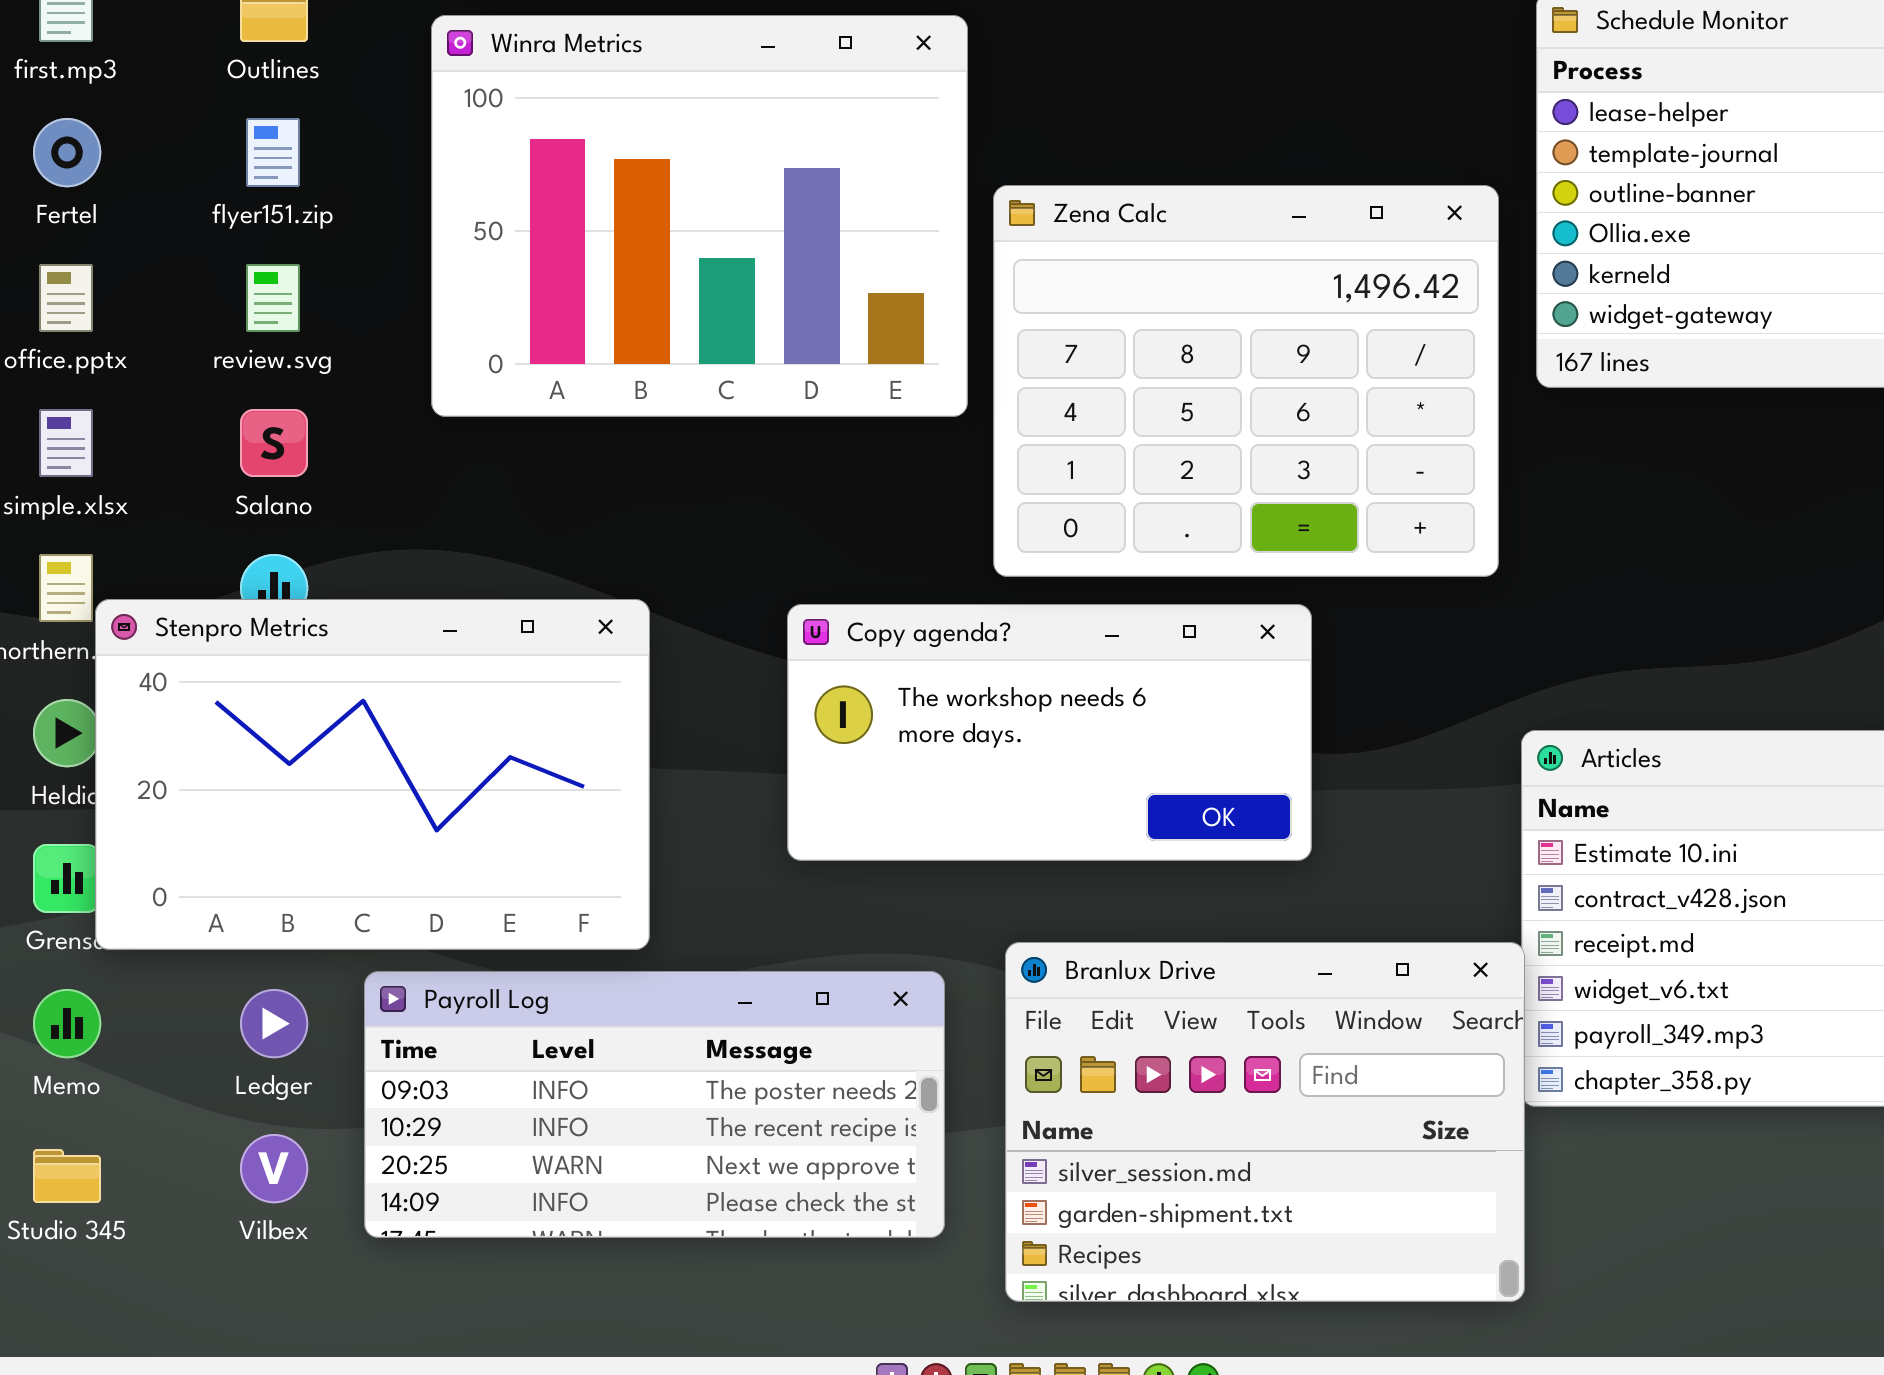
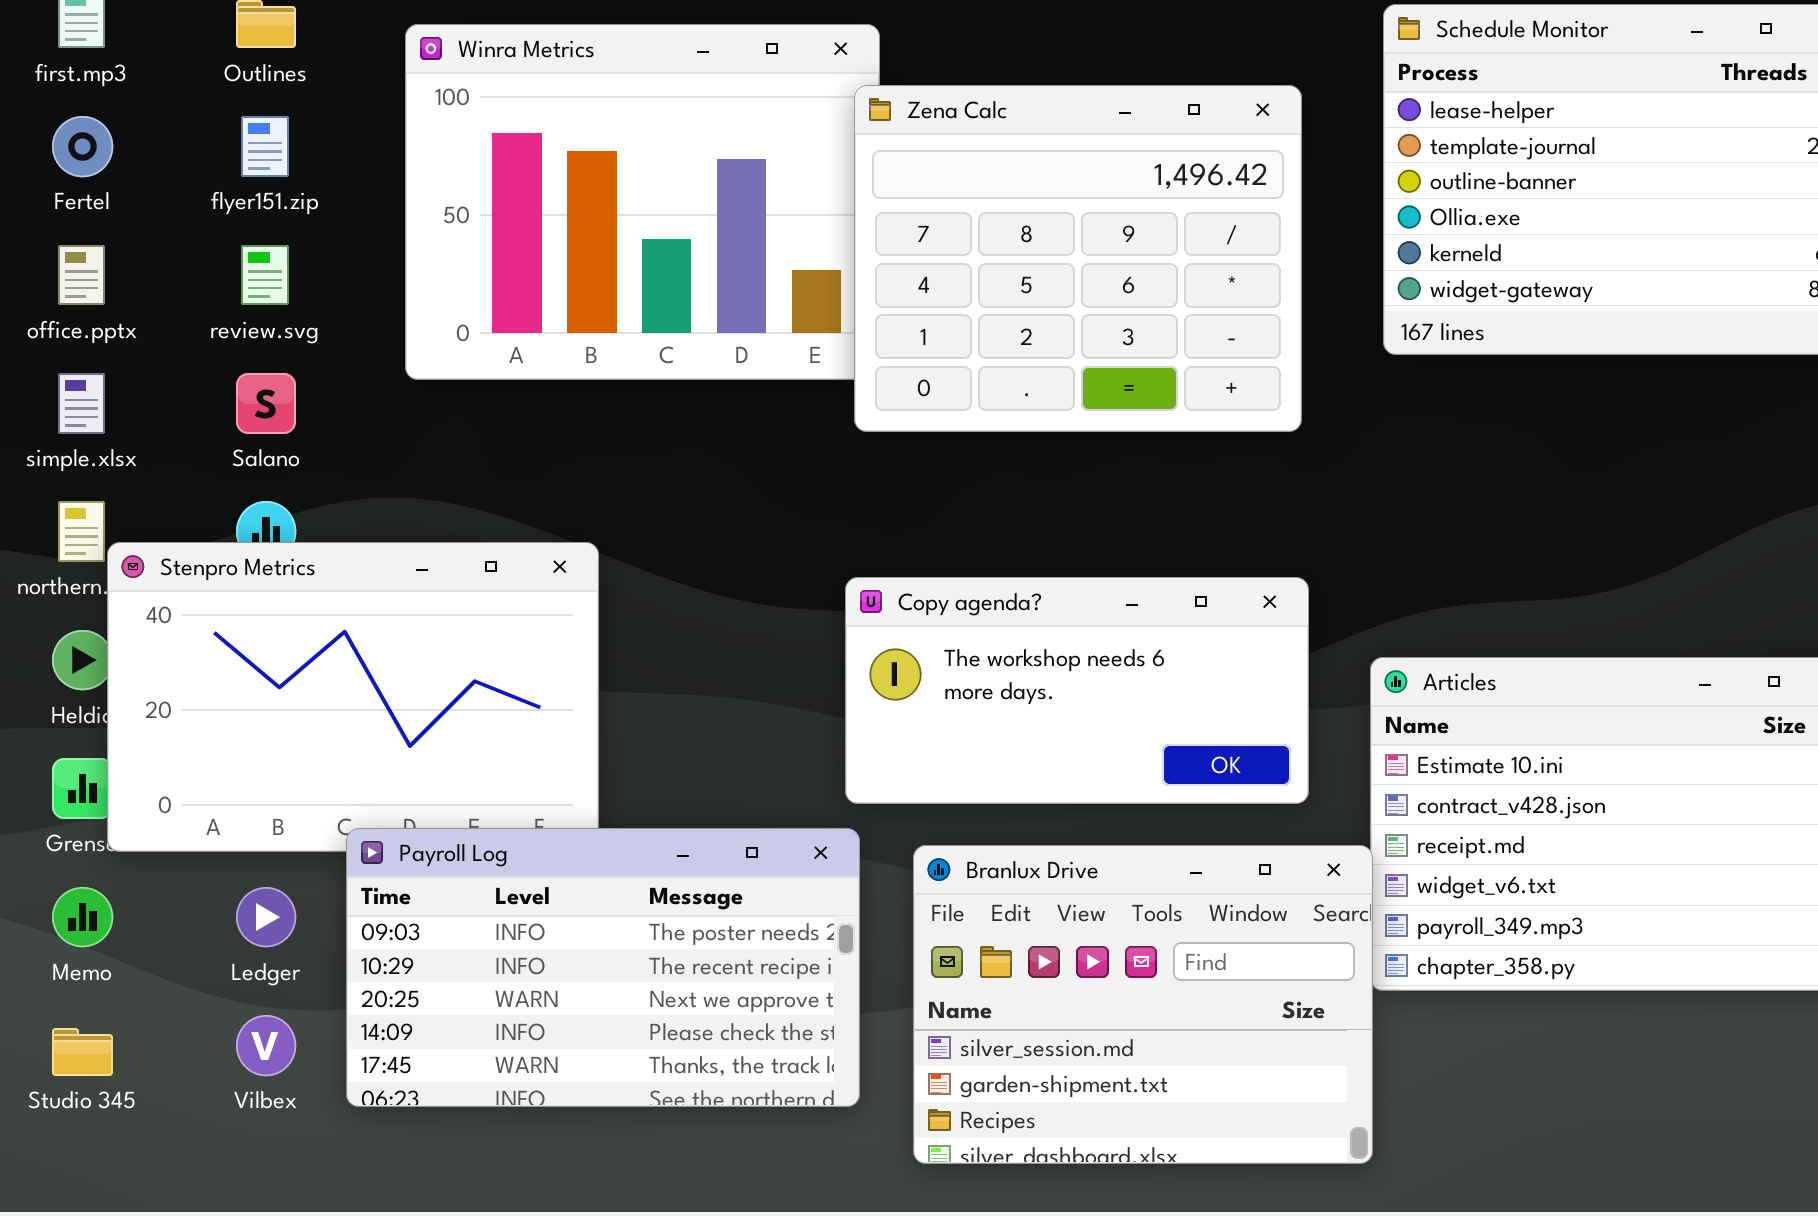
Zena Calc: [993,185,1499,577] -> [854,85,1302,432], moved
Copy agenda?: [787,604,1312,861] -> [845,577,1309,804], moved
Payroll Log: [364,971,945,1238] -> [346,828,860,1107], resized

